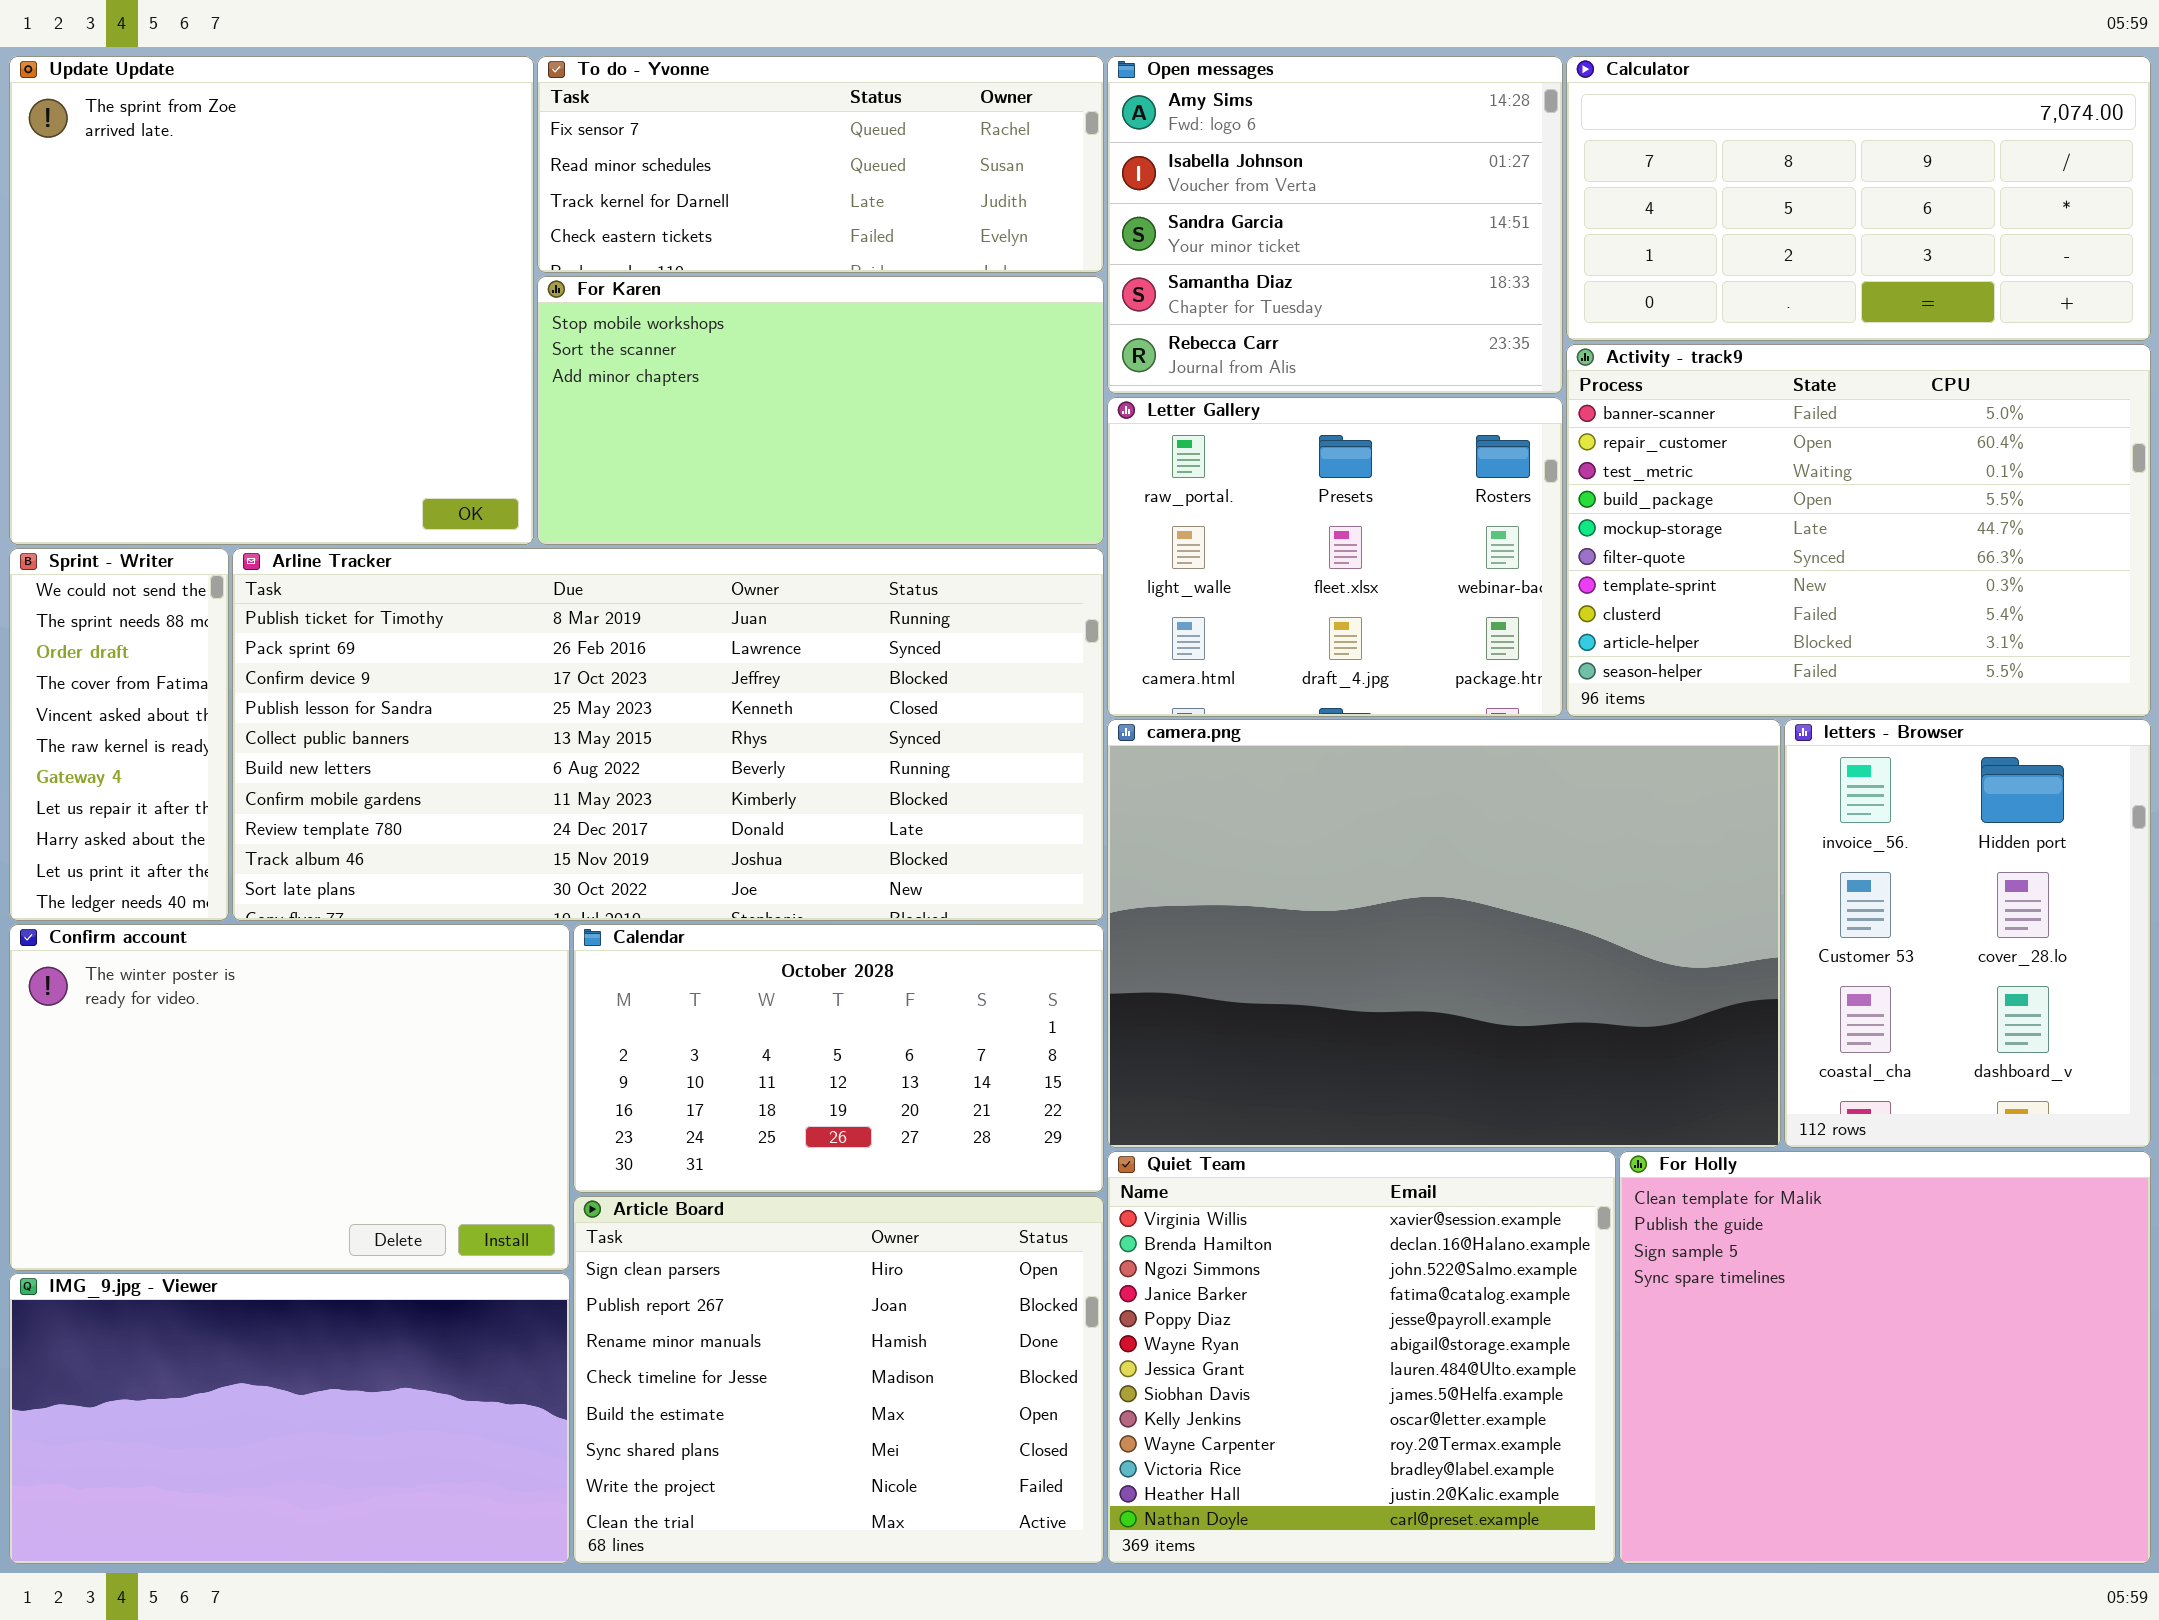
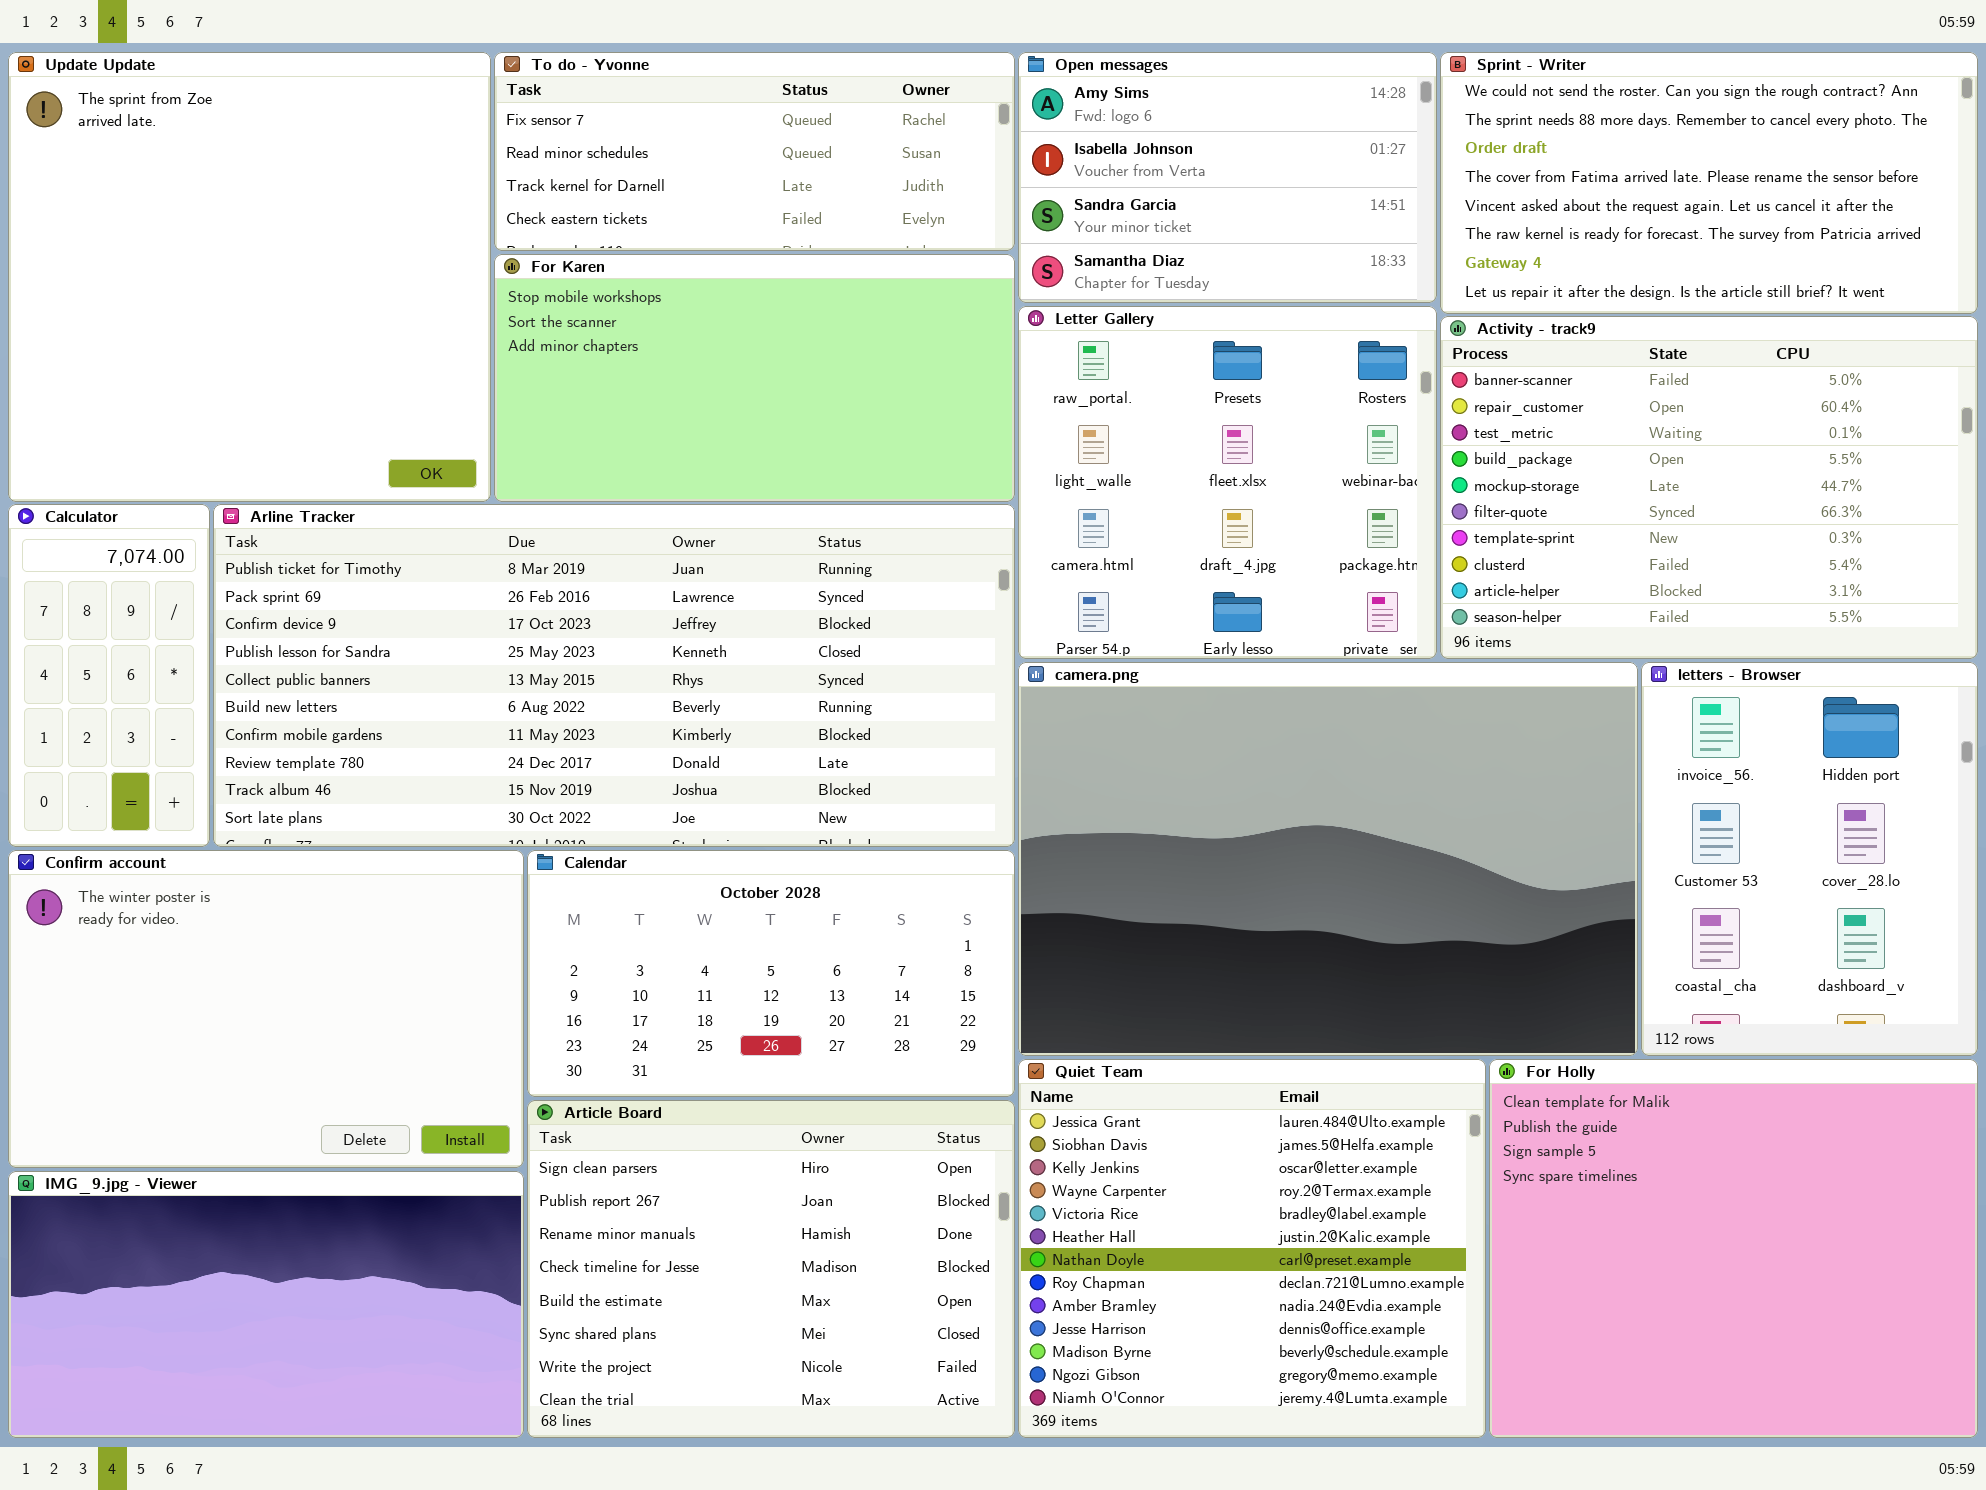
Open messages: [1107,56,1563,394] -> [1018,52,1437,303], resized
Calculator: [1566,56,2151,341] -> [8,504,210,847], moved, resized
Letter Gallery: [1107,397,1563,717] -> [1018,306,1437,659], resized
Sprint - Writer: [9,548,229,921] -> [1440,52,1978,314], moved, resized
Quiet Team: [1107,1151,1616,1564] -> [1018,1059,1486,1438], scrolled down 6 rows

